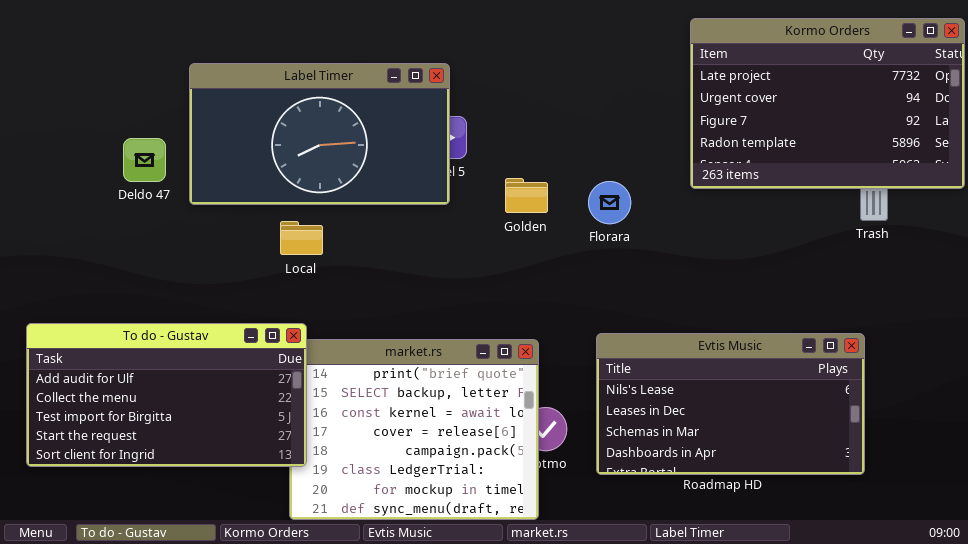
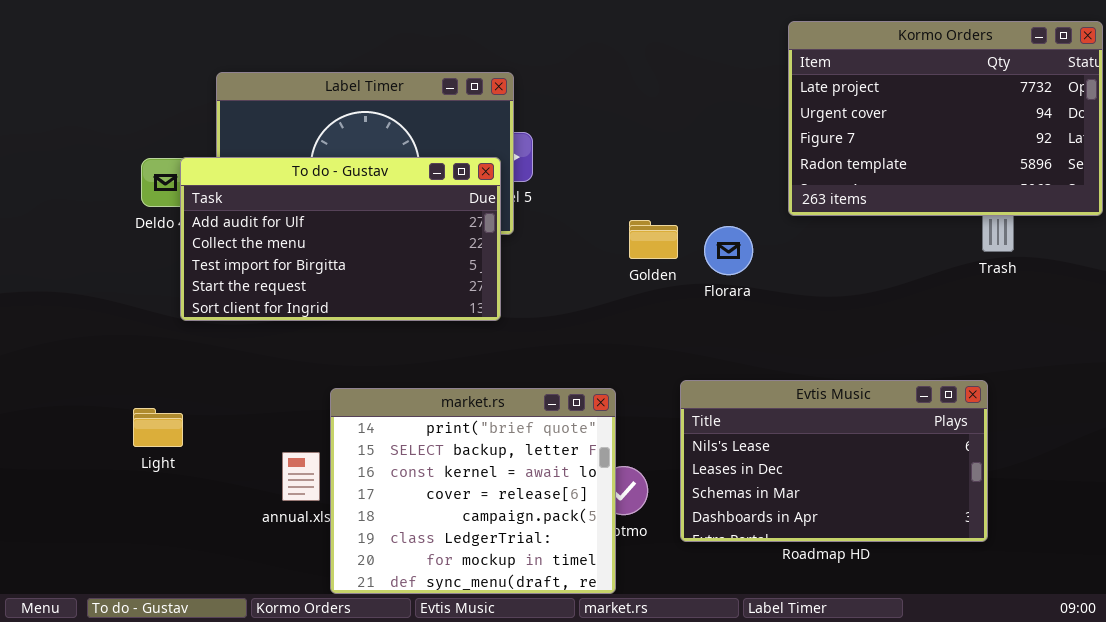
Golden: [505,178,548,213] -> [629,220,678,259], moved
Florara: [588,181,631,224] -> [704,226,753,275], moved
To do - Gustav: [26,323,307,467] -> [180,157,501,321], moved

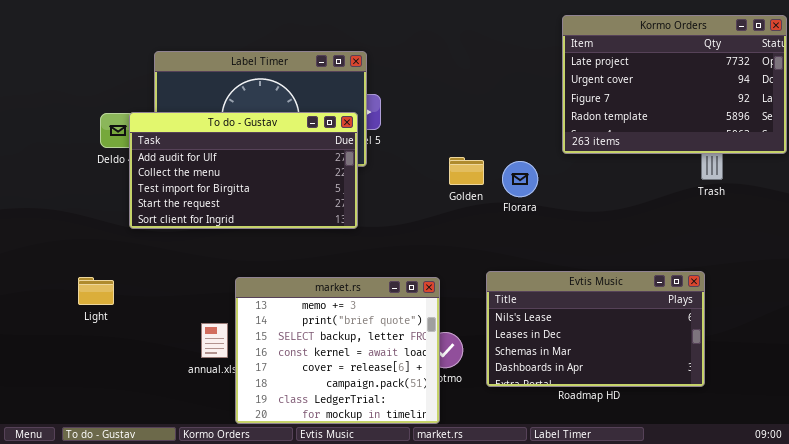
market.rs: [330,388,616,594] -> [235,277,440,424], scrolled up 1 row
Light: [133,408,183,447] -> [78,277,114,305], moved

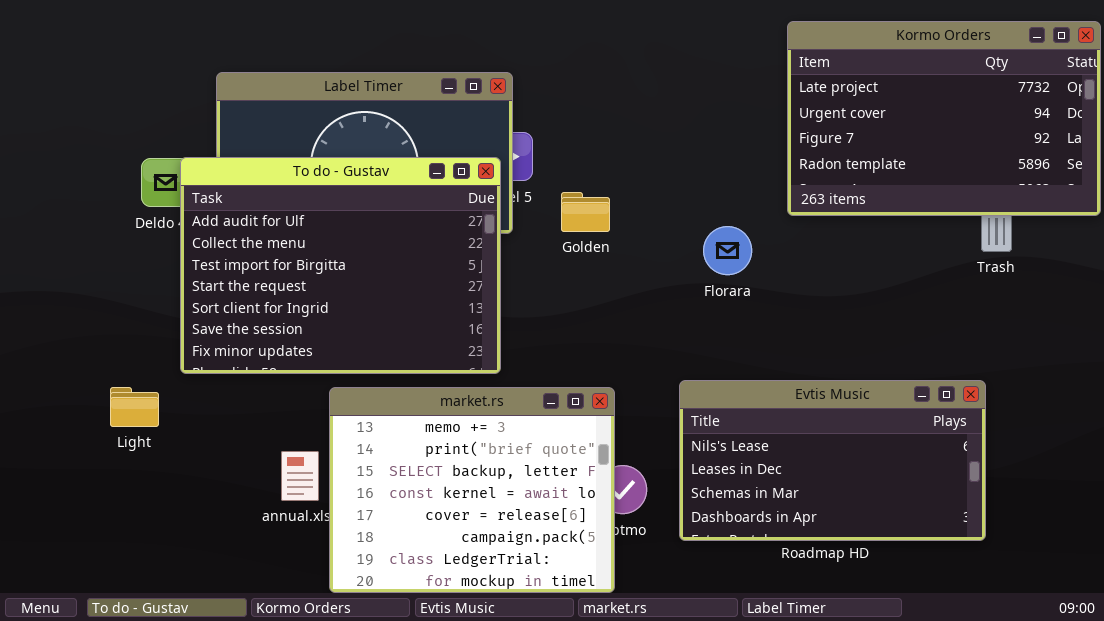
To do - Gustav: [129,112,358,229] -> [180,157,501,374], resized
Golden: [449,157,484,185] -> [561,192,610,232], moved

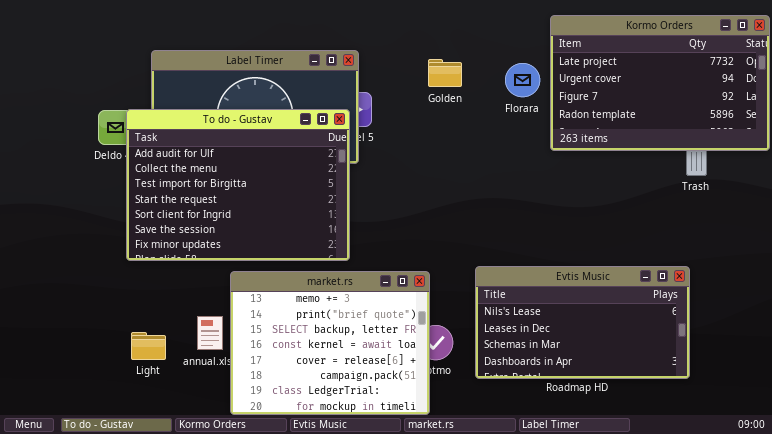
Golden: [561,192,610,232] -> [428,59,462,87], moved
Florara: [703,226,752,275] -> [505,63,540,97], moved
Light: [110,387,159,427] -> [131,332,166,360], moved

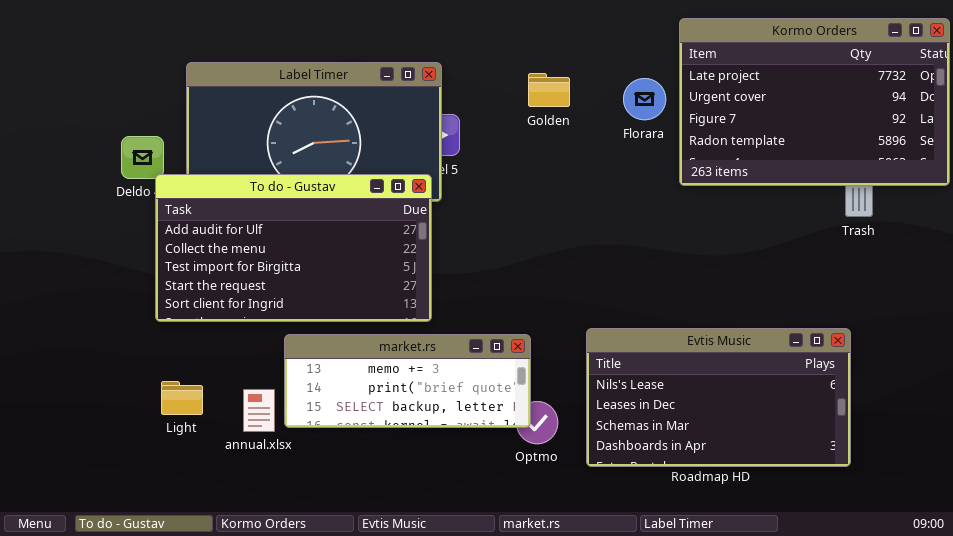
To do - Gustav: [126,109,350,261] -> [155,174,432,322], resized
market.rs: [230,271,430,415] -> [284,334,531,428], resized
Light: [131,332,166,360] -> [161,381,203,415], moved

